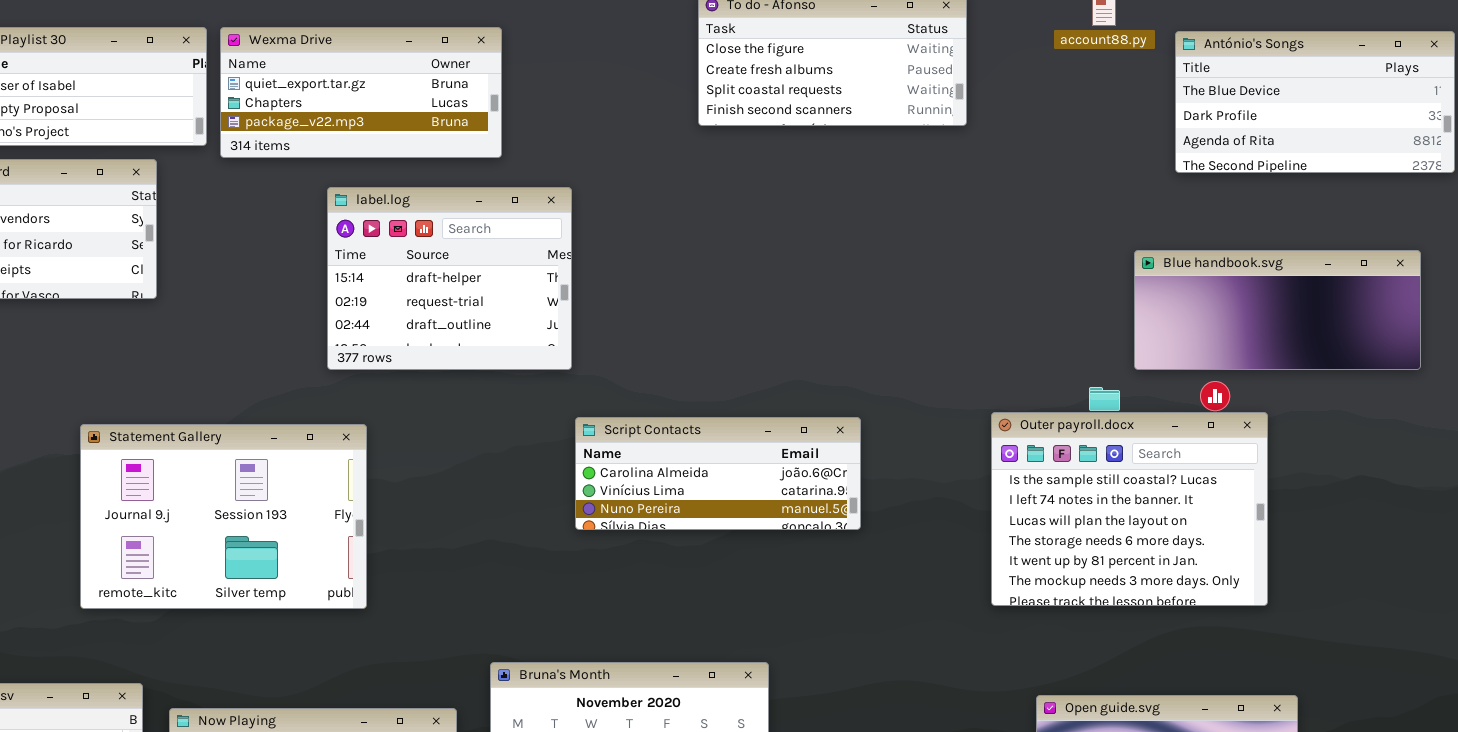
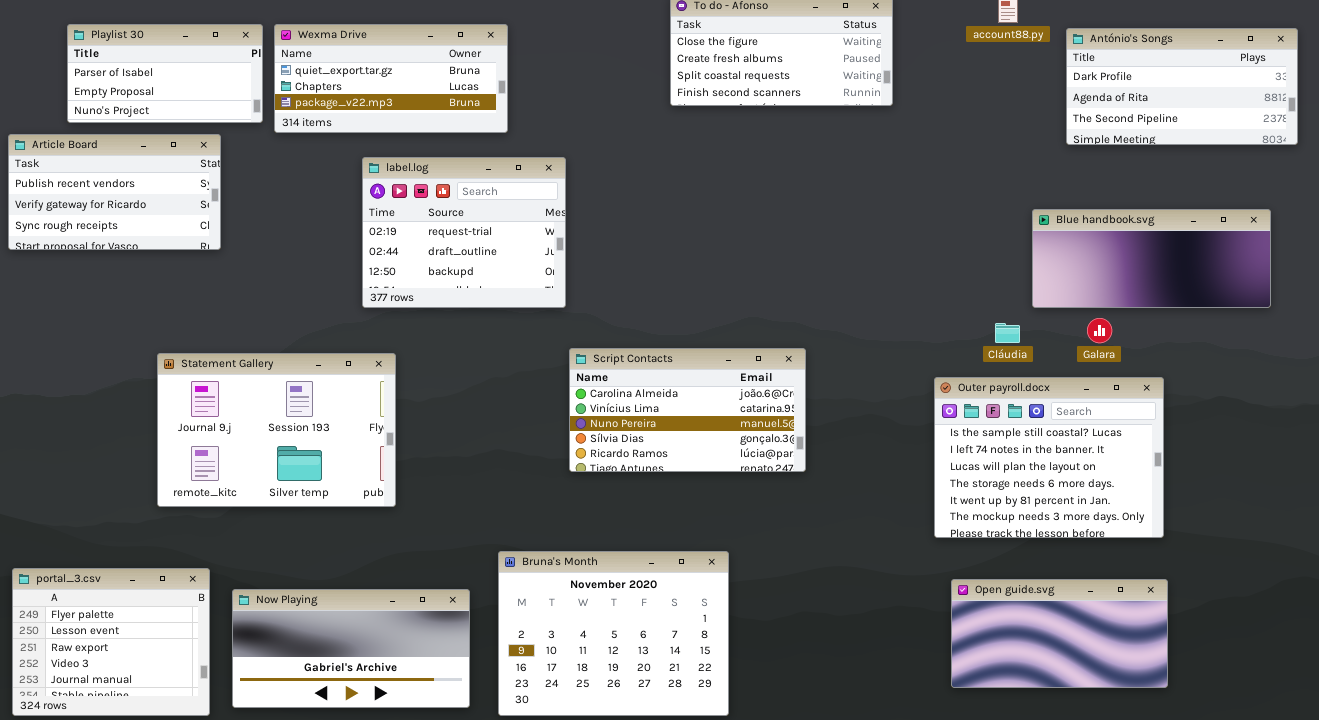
António's Songs: [1175,31,1455,173] -> [1066,28,1298,145], scrolled down 1 row
label.log: [327,187,572,370] -> [362,157,566,308], scrolled down 1 row
Outer payroll.docx: [991,412,1268,606] -> [934,377,1164,538], moved
Script Contacts: [575,417,861,530] -> [569,348,806,472], resized

